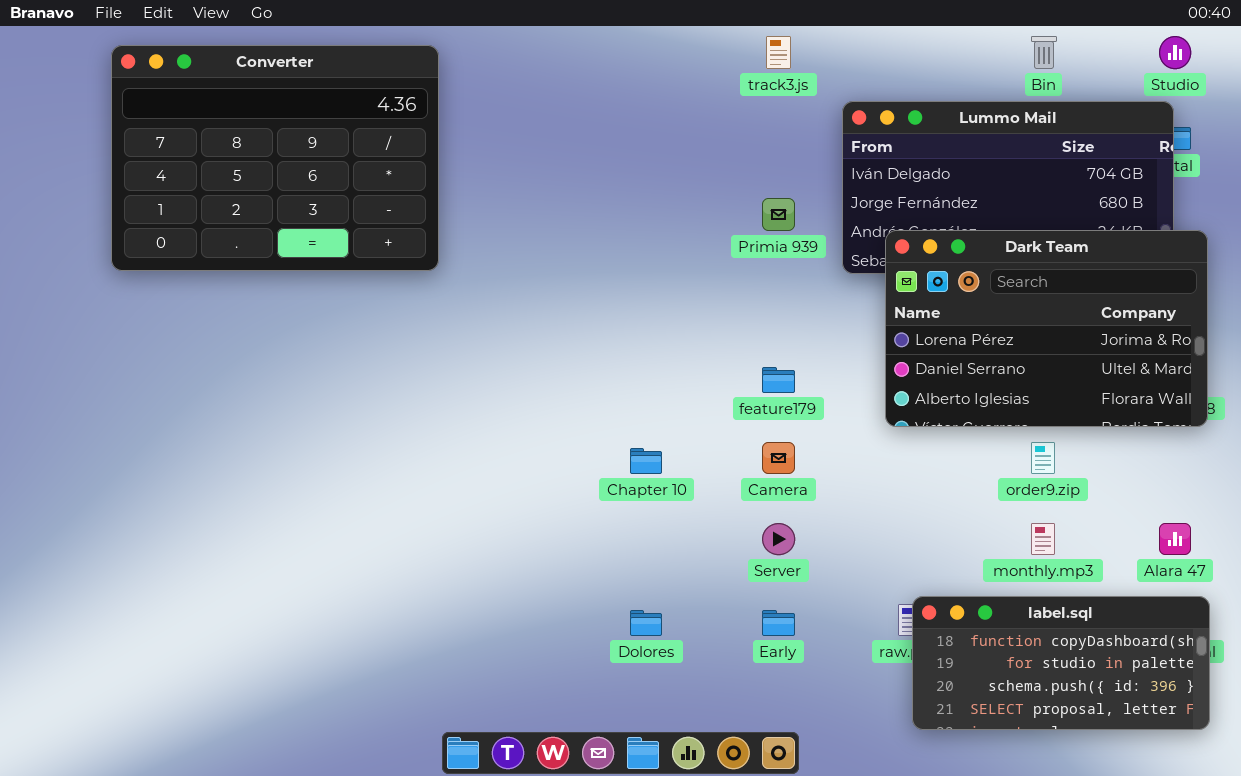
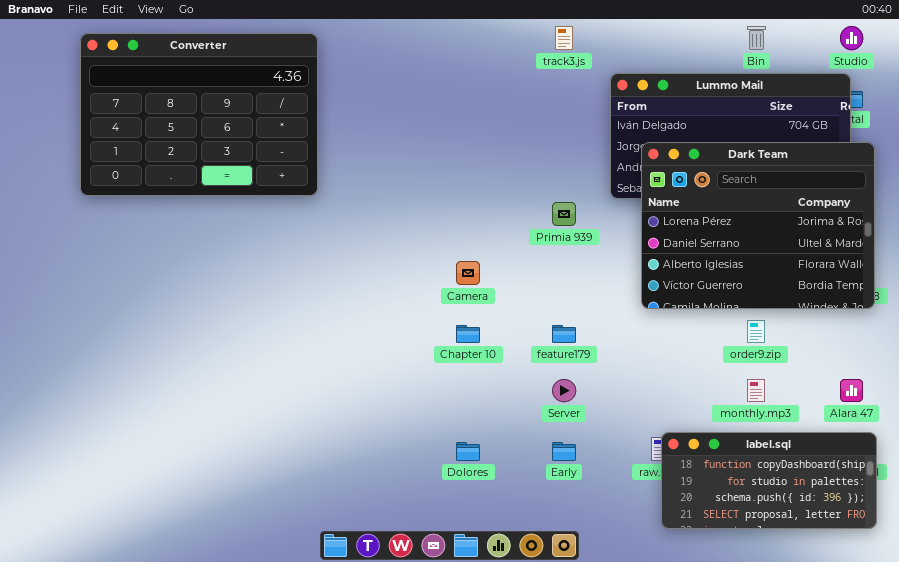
Primia 939: [762,198,795,231] -> [552,202,576,226], moved
Dark Team: [885,230,1208,427] -> [641,142,875,309], resized
feature179: [762,367,795,393] -> [552,325,576,343], moved
Camera: [762,442,795,474] -> [456,261,480,285], moved

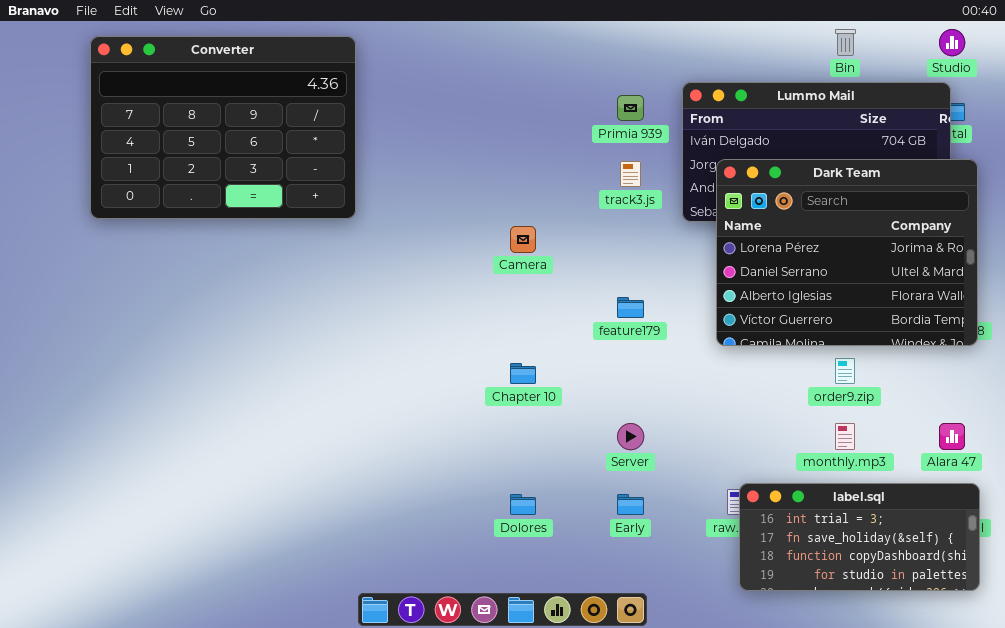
track3.js: [555,26,573,50] -> [620,161,641,187], moved
Primia 939: [552,202,576,226] -> [617,95,644,121], moved
Camera: [456,261,480,285] -> [510,226,536,253], moved
feature179: [552,325,576,343] -> [617,297,644,318], moved
label.sql: [661,432,877,529] -> [739,483,980,591], scrolled up 2 rows

